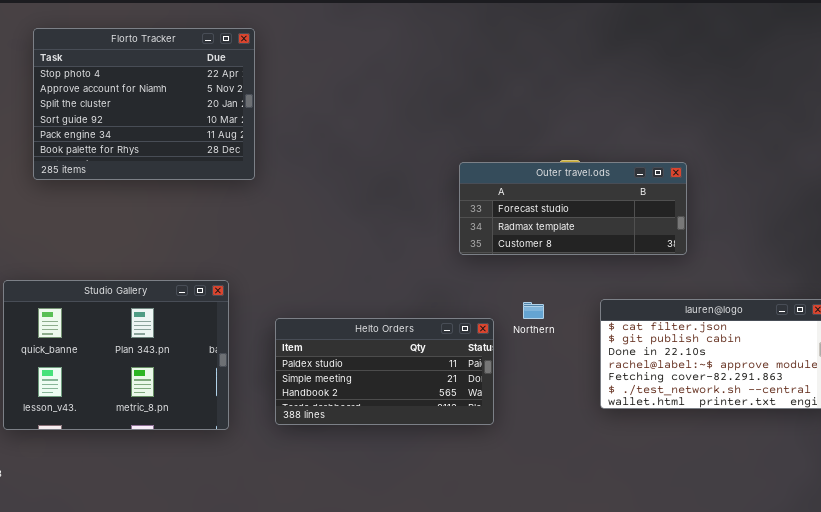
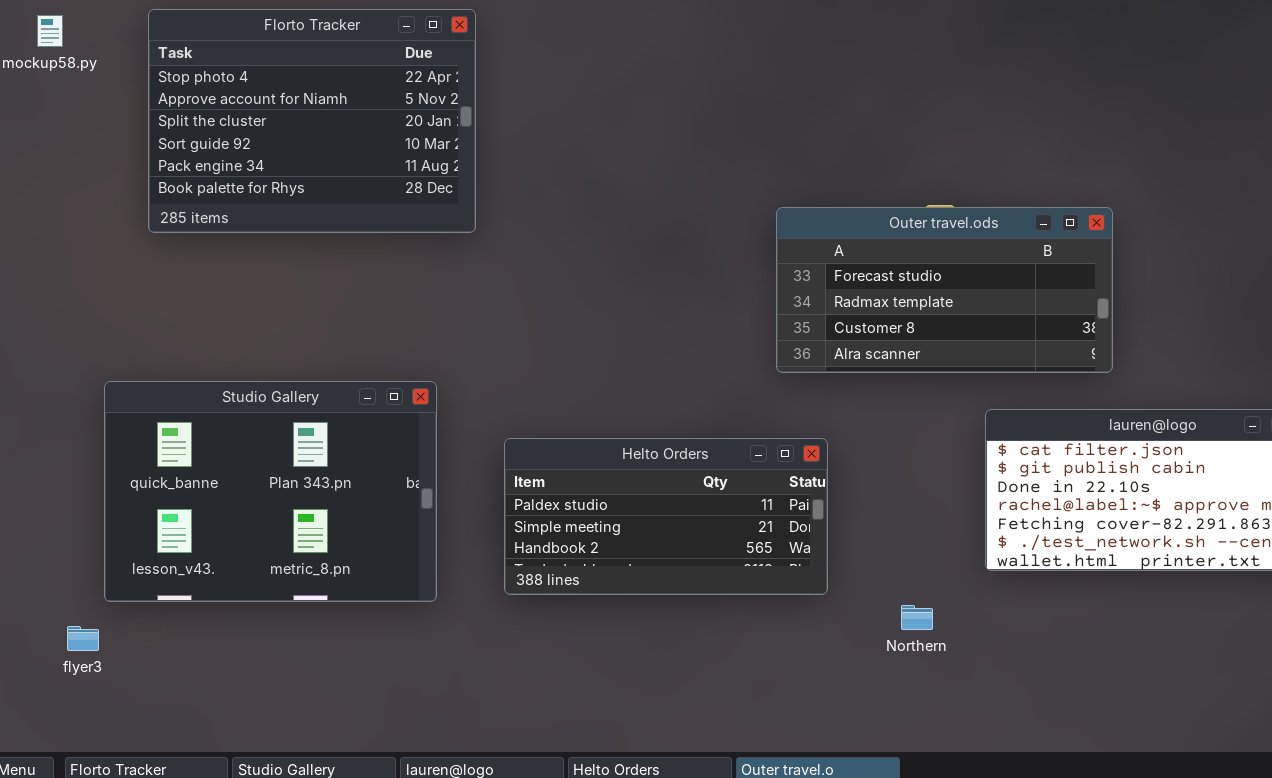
Outer travel.ods: [459,162,687,255] -> [776,207,1113,373], resized
Northern: [523,302,544,319] -> [901,605,933,630], moved

